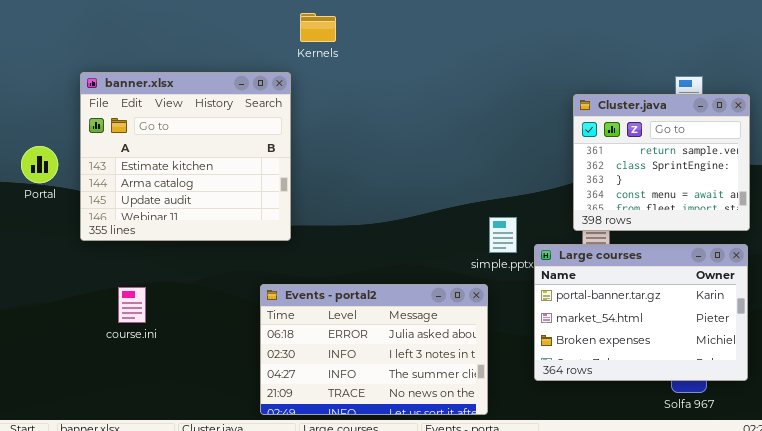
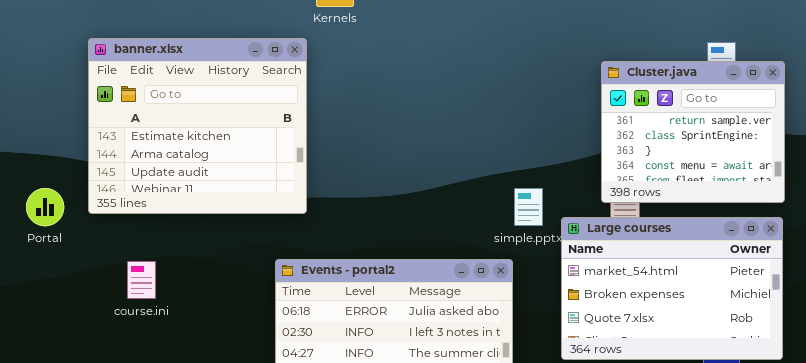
Portal: [21,146,58,183] -> [26,188,64,226], moved
Large courses: [534,244,748,381] -> [561,217,783,360], scrolled down 1 row

